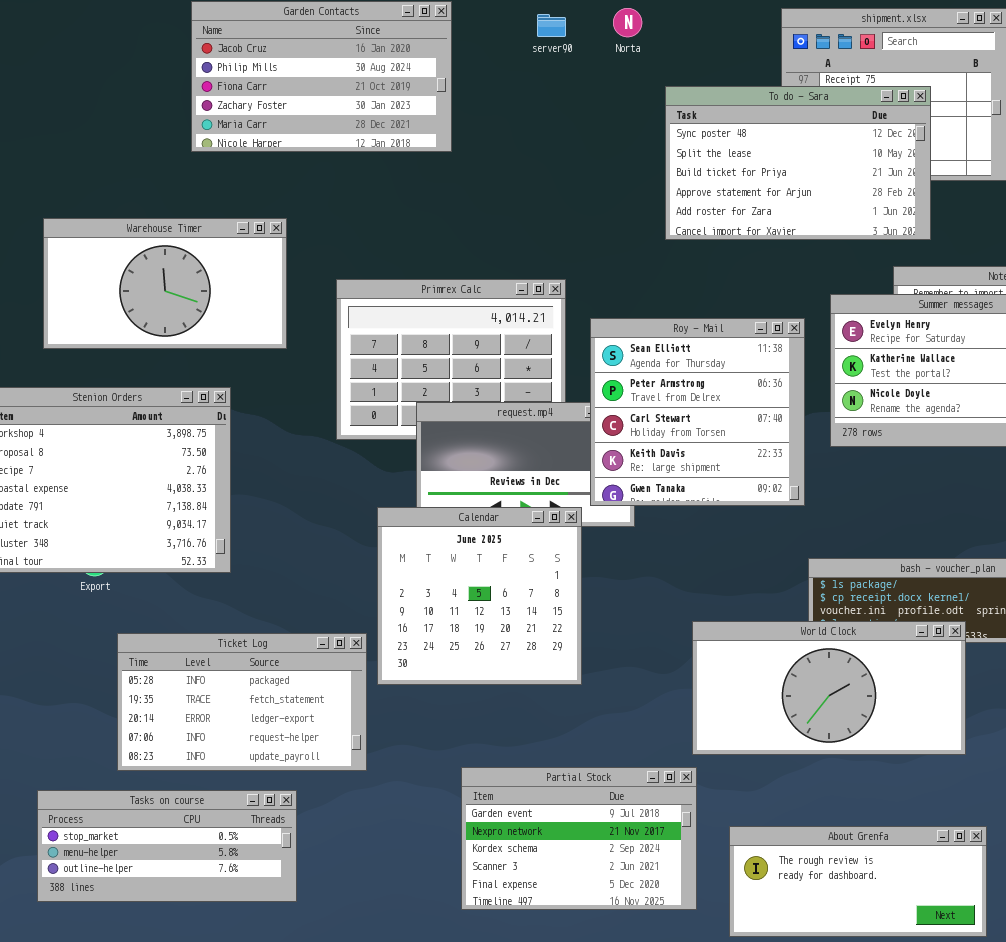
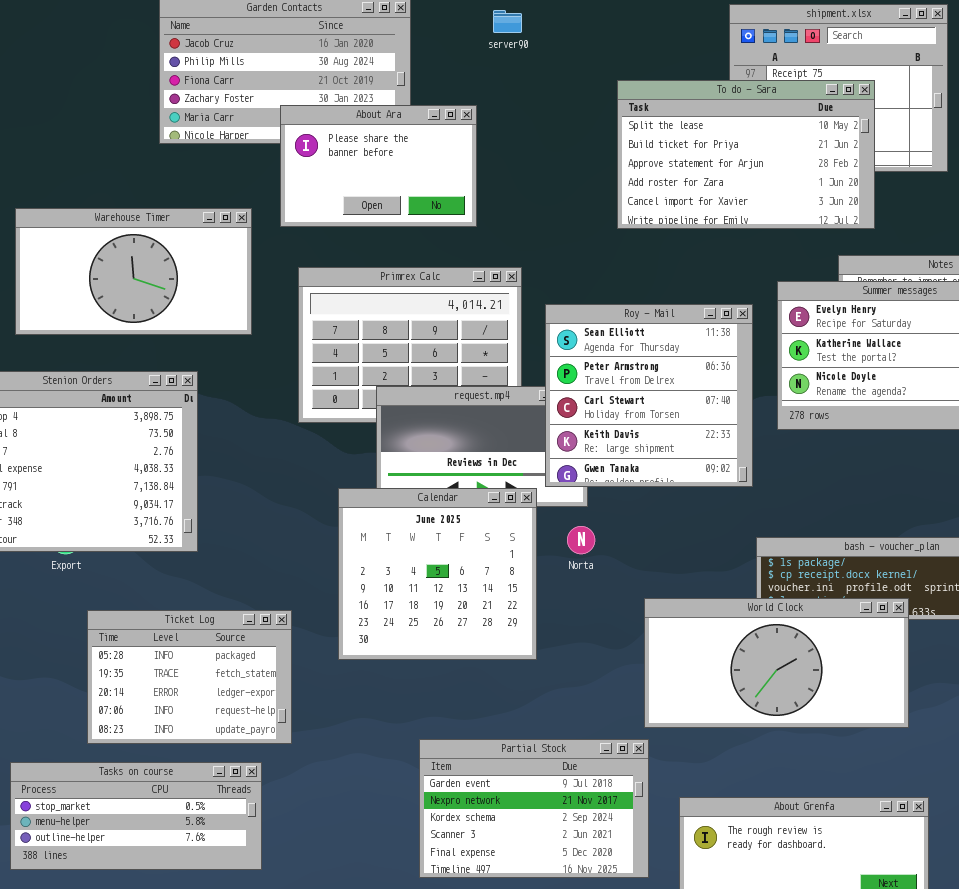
Norta: [613,8,642,37] -> [567,526,595,554], moved
To do - Sara: [665,86,931,240] -> [617,80,875,229], scrolled down 1 row
About Ara: none -> [280,105,477,227], opened
Ticket Log: [117,633,367,771] -> [87,610,292,744], resized

